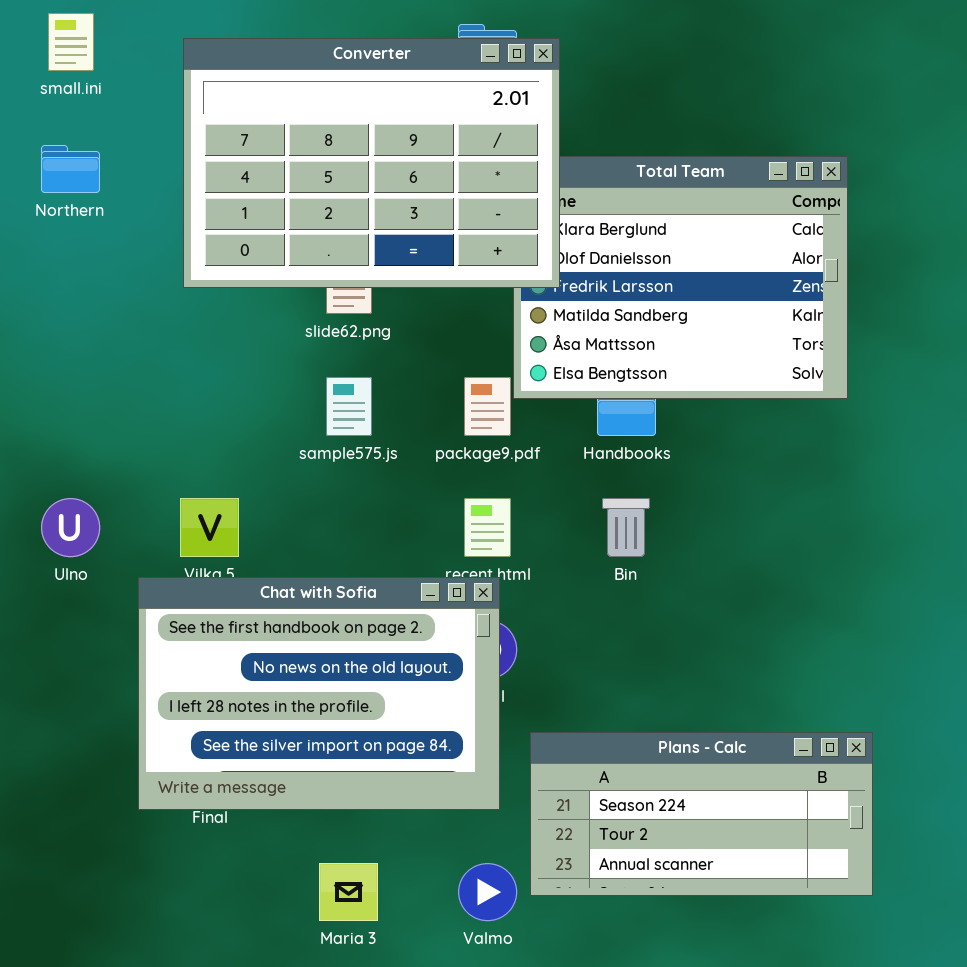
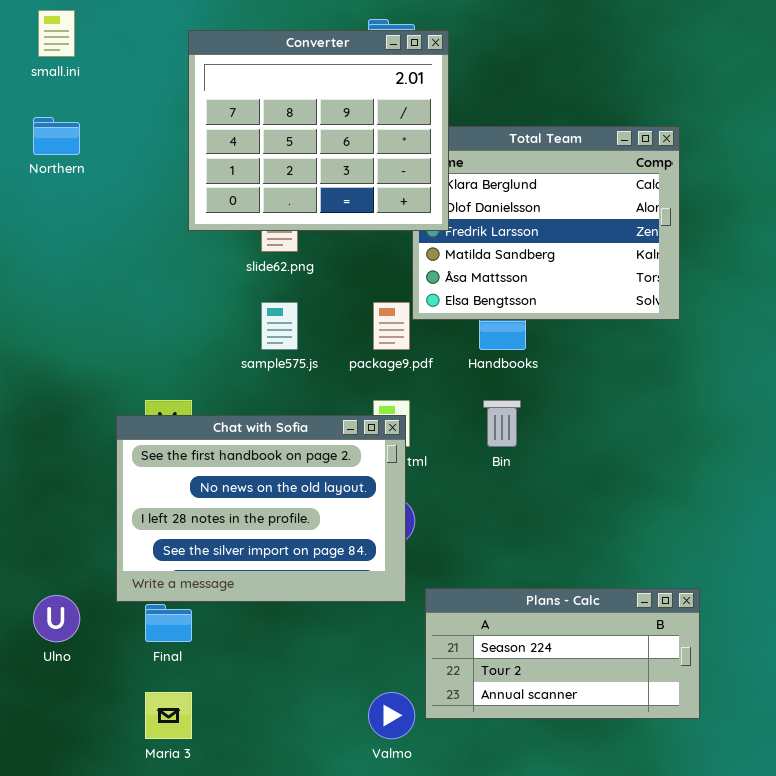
Converter: [183,38,560,288] -> [188,30,449,231], resized
Ulno: [41,498,100,557] -> [33,595,80,642], moved
Chat with Sofia: [138,577,500,810] -> [116,415,406,602], moved
Maria 3: [319,863,378,921] -> [145,692,192,739], moved

